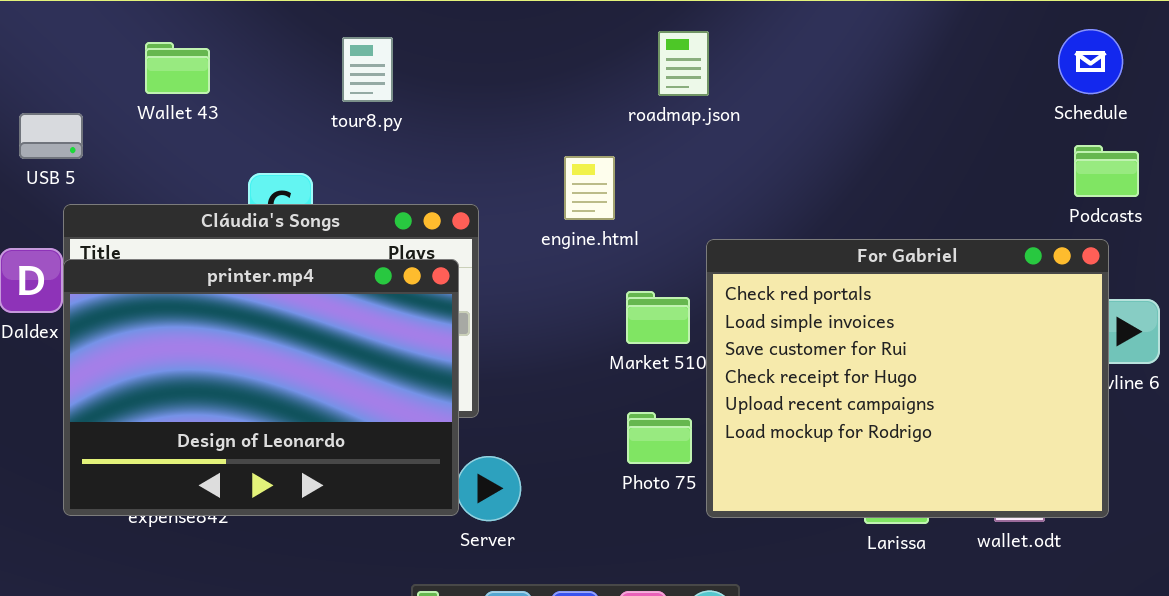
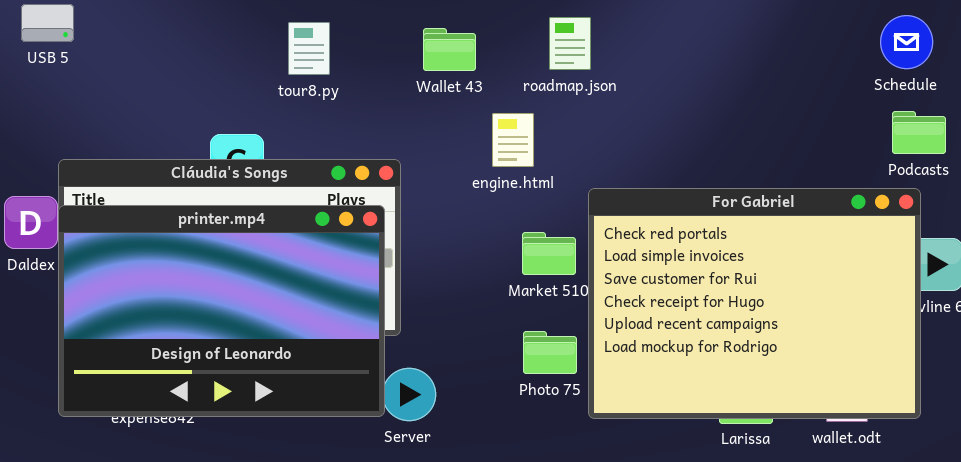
Wallet 43: [145,42,210,94] -> [423,28,476,71], moved
USB 5: [19,113,83,159] -> [21,4,74,42], moved
engine.html: [564,156,615,220] -> [492,113,534,167], moved

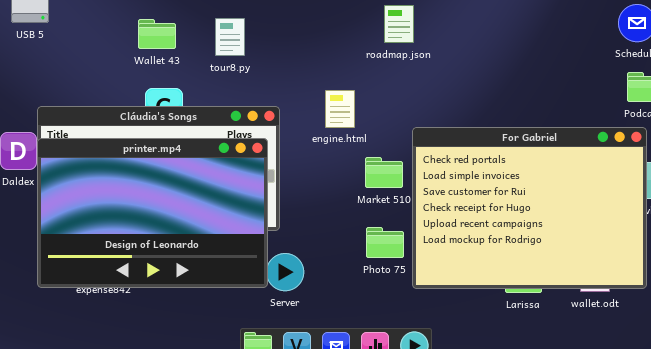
tour8.py: [288,22,330,75] -> [215,18,245,56], moved
Wallet 43: [423,28,476,71] -> [138,19,176,49], moved
engine.html: [492,113,534,167] -> [325,90,355,128], moved

